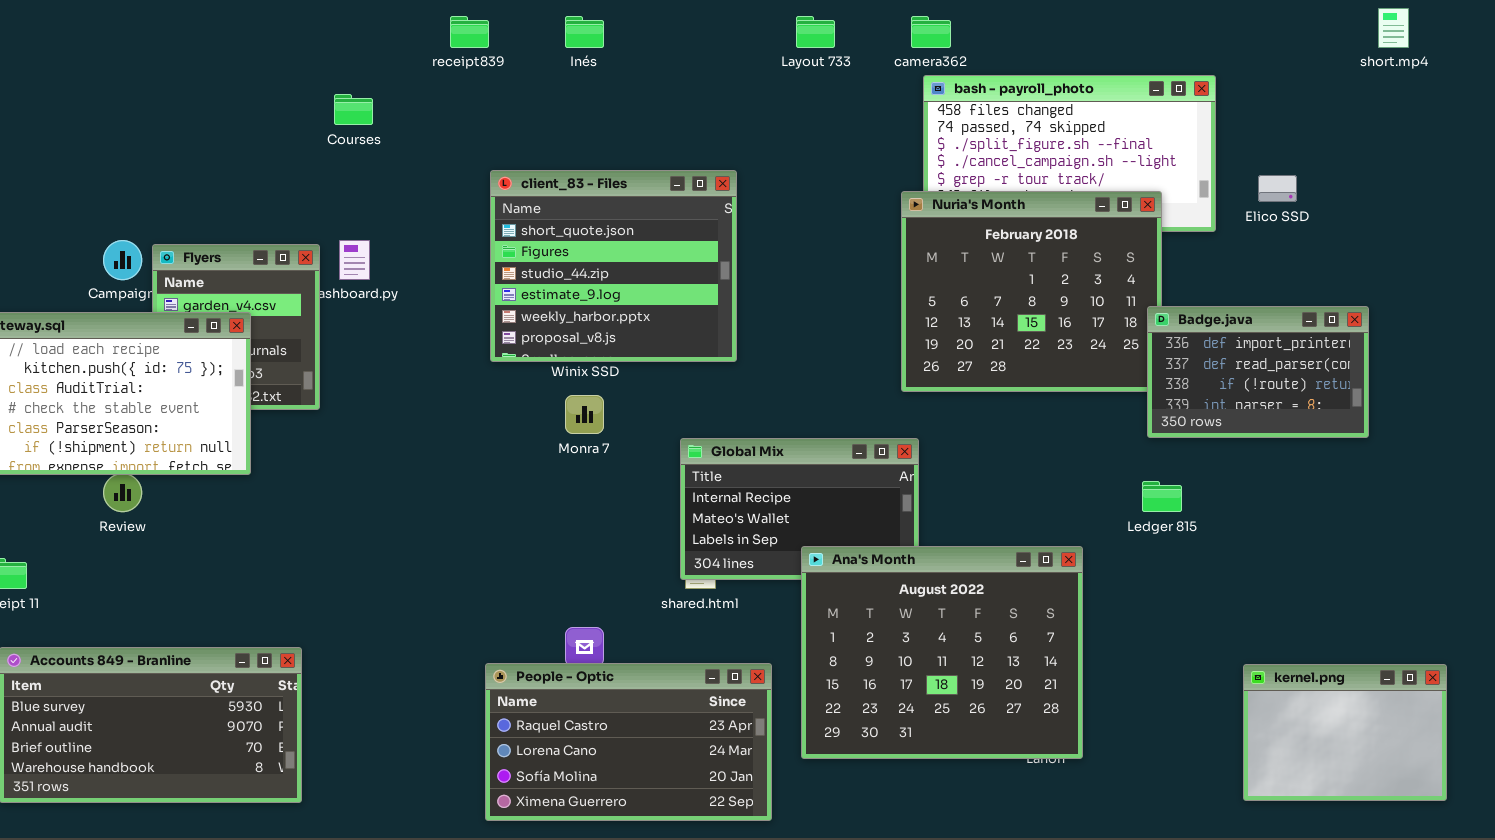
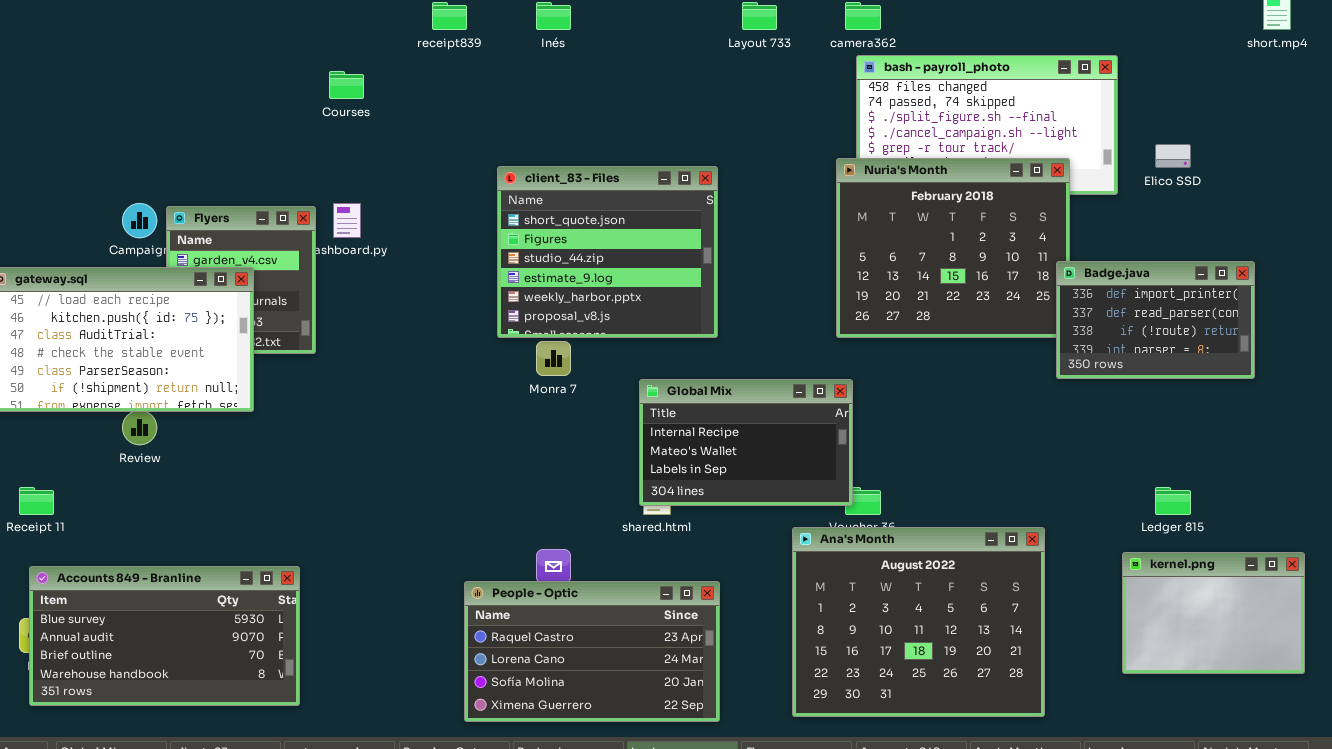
client_83 - Files: [490,170,737,362] -> [497,166,718,338], moved
Ledger 815: [1142,481,1182,512] -> [1155,487,1191,515], moved
Ana's Month: [801,546,1083,759] -> [792,527,1045,717], moved
kernel.png: [1243,664,1447,801] -> [1122,552,1305,674], moved

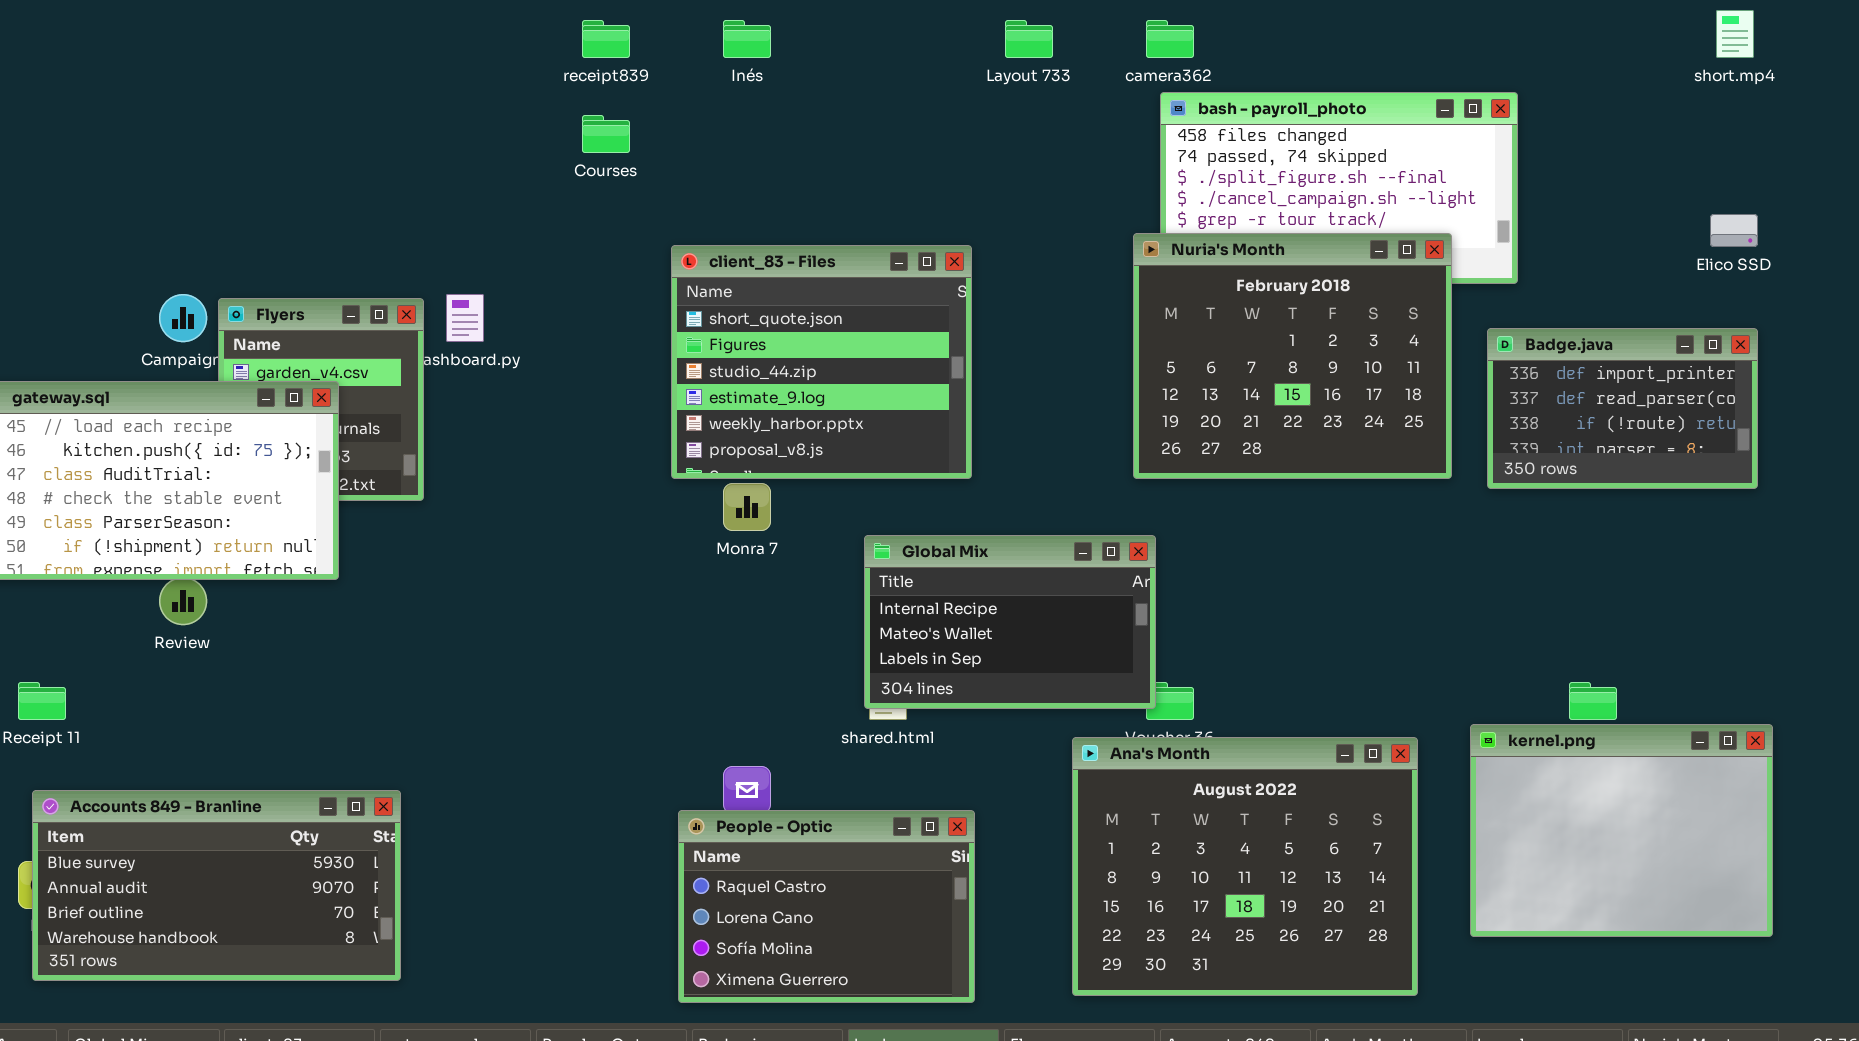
Courses: [329,71,364,99] -> [582,115,630,153], moved
Elico SSD: [1155,144,1191,168] -> [1710,214,1758,247], moved
Badge.java: [1056,261,1255,379] -> [1487,328,1758,489], moved
kernel.png: [1122,552,1305,674] -> [1470,724,1773,937], resized
People - Optic: [464,581,720,722] -> [678,810,975,1003], resized

